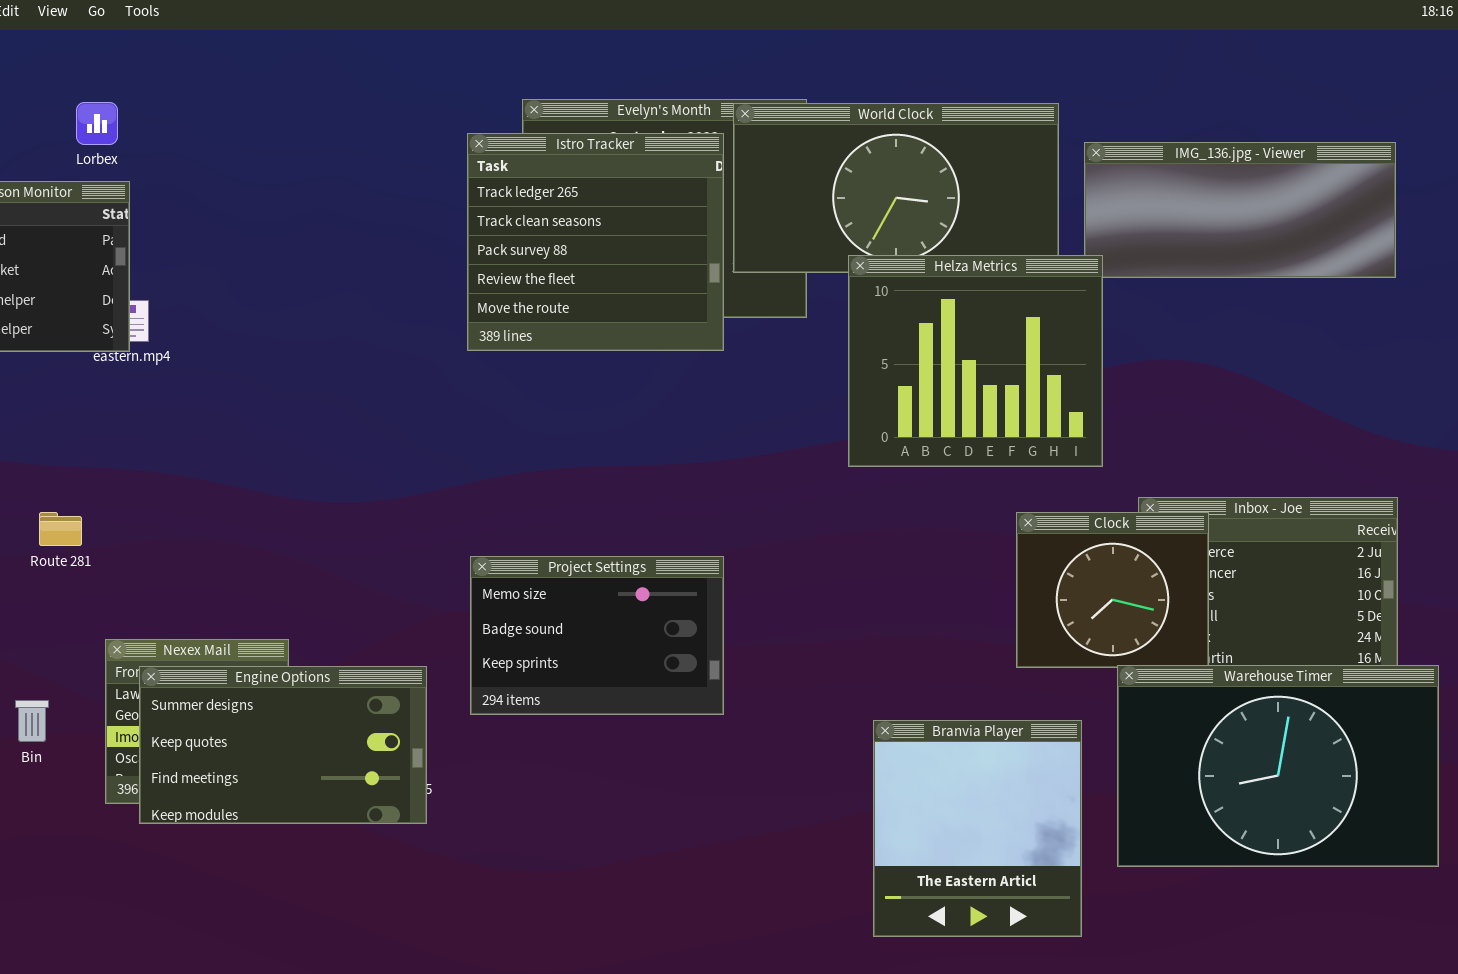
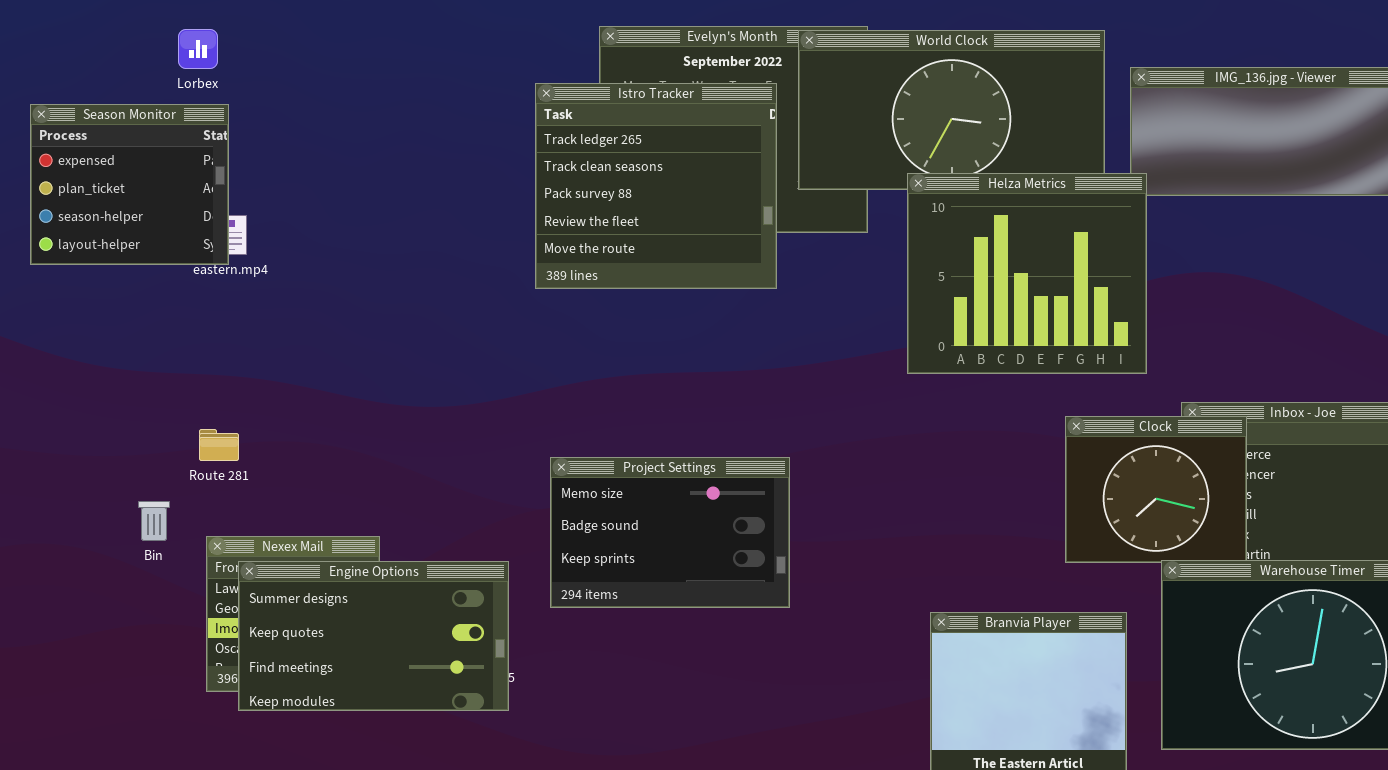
Istro Tracker: [467,133,724,351] -> [535,83,777,289], moved
Route 281: [39,512,82,546] -> [199,429,239,461], moved
Bin: [15,700,49,742] -> [138,501,170,541], moved

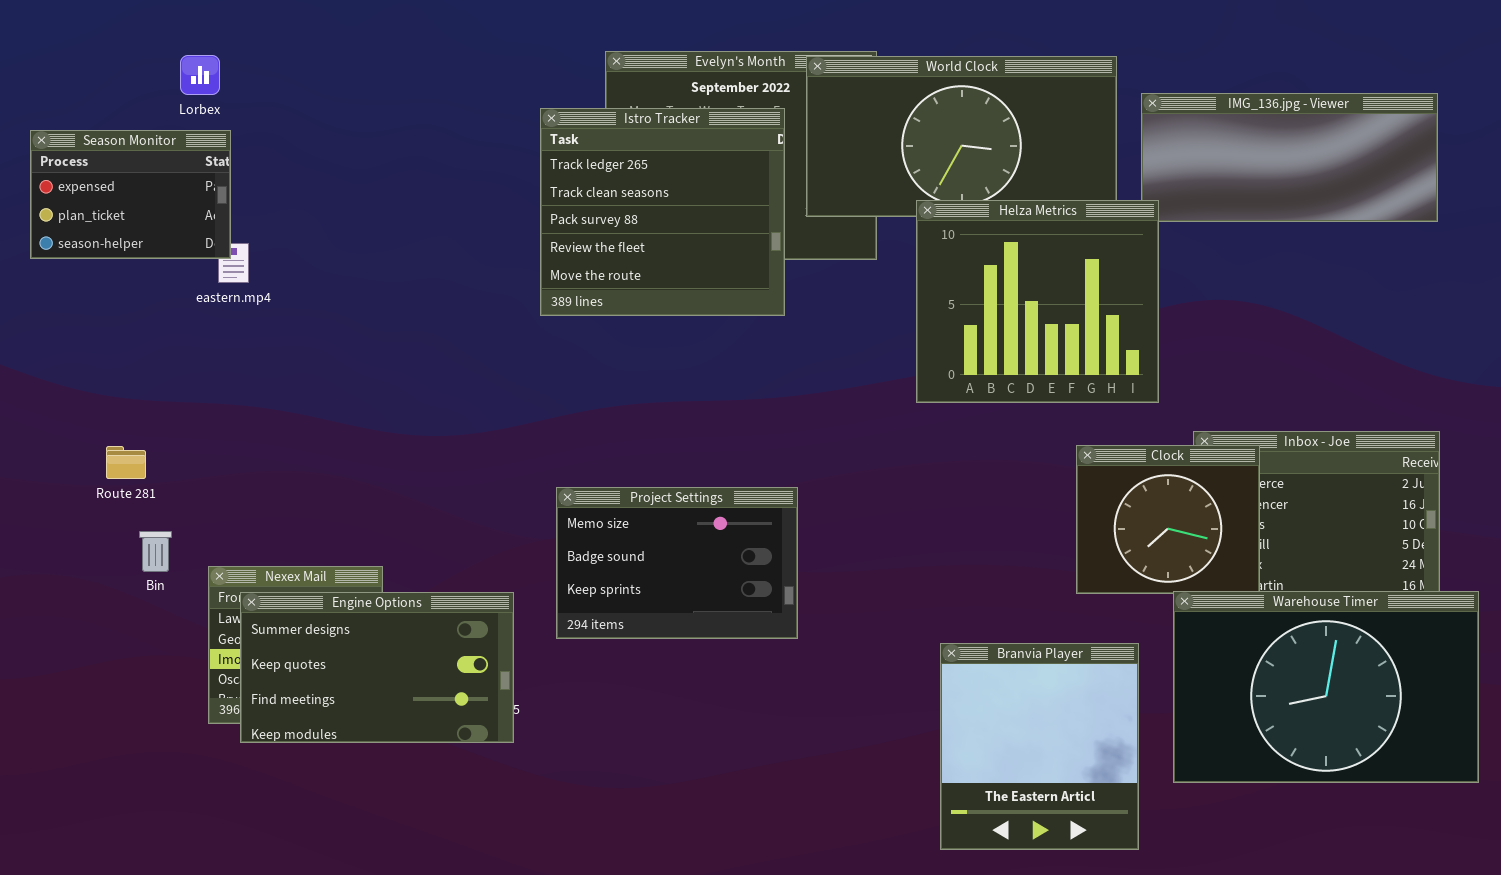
Season Monitor: [30,104,229,265] -> [30,130,231,259], resized
Route 281: [199,429,239,461] -> [106,446,146,479], moved

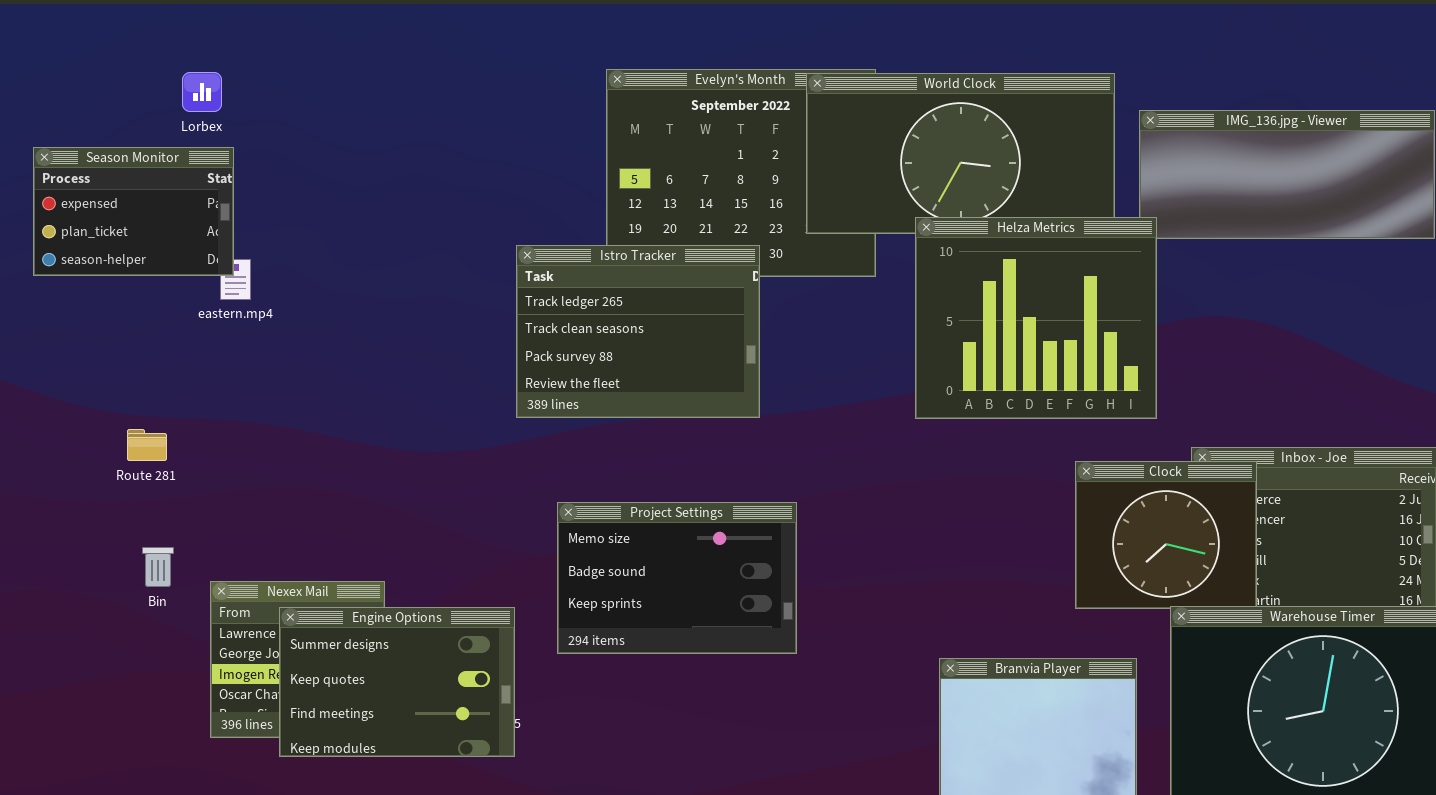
Istro Tracker: [540,108,785,316] -> [516,245,760,418], moved, resized
Route 281: [106,446,146,479] -> [127,429,167,461], moved
Engine Options: [240,592,514,743] -> [279,607,515,757], resized

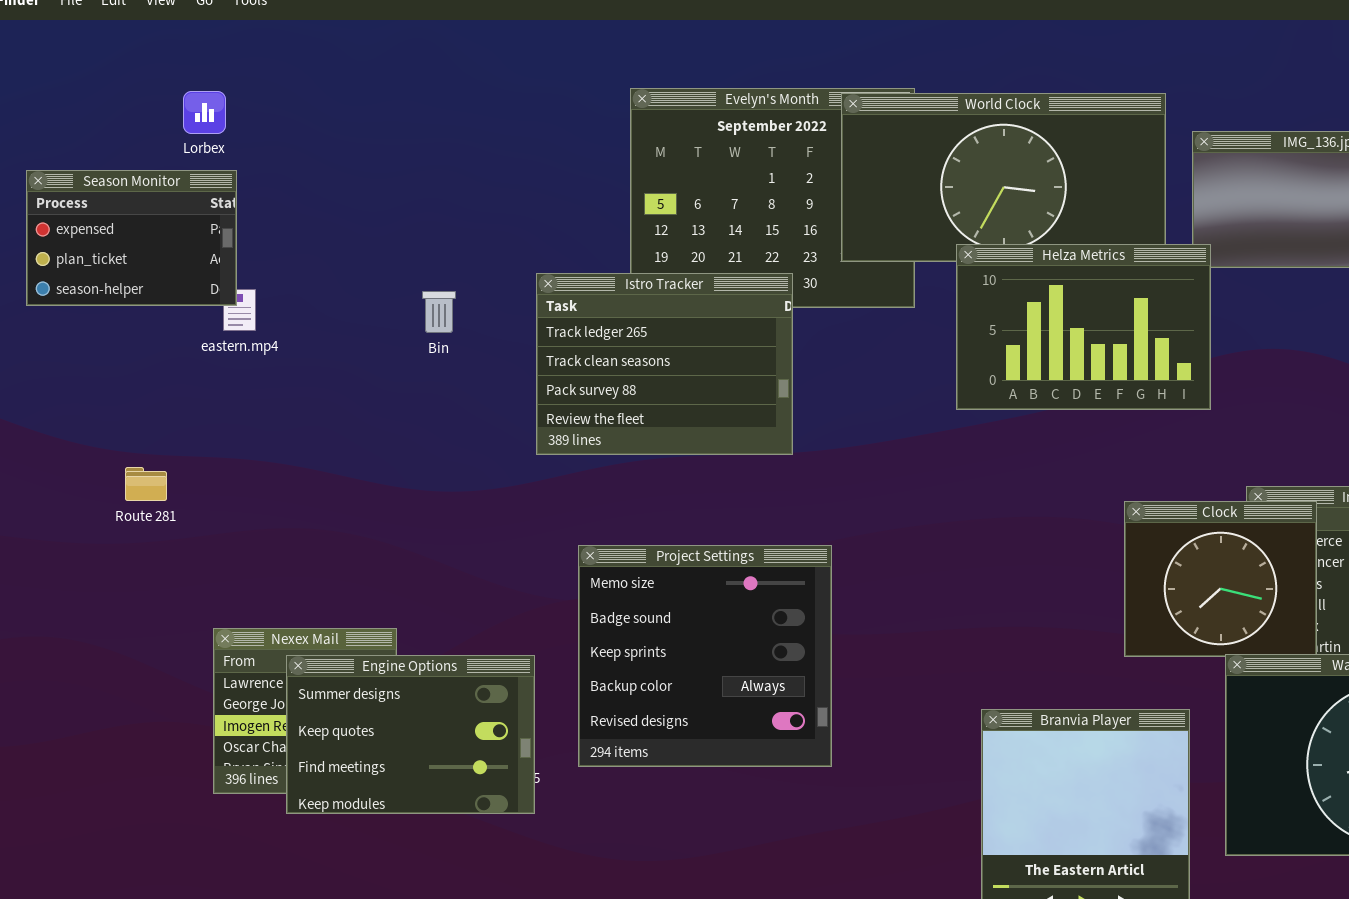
Helza Metrics: [915,217,1157,419] -> [956,244,1211,410], resized
Project Settings: [557,502,797,654] -> [578,545,832,767], resized
Bin: [142,547,174,587] -> [422,291,456,333], moved

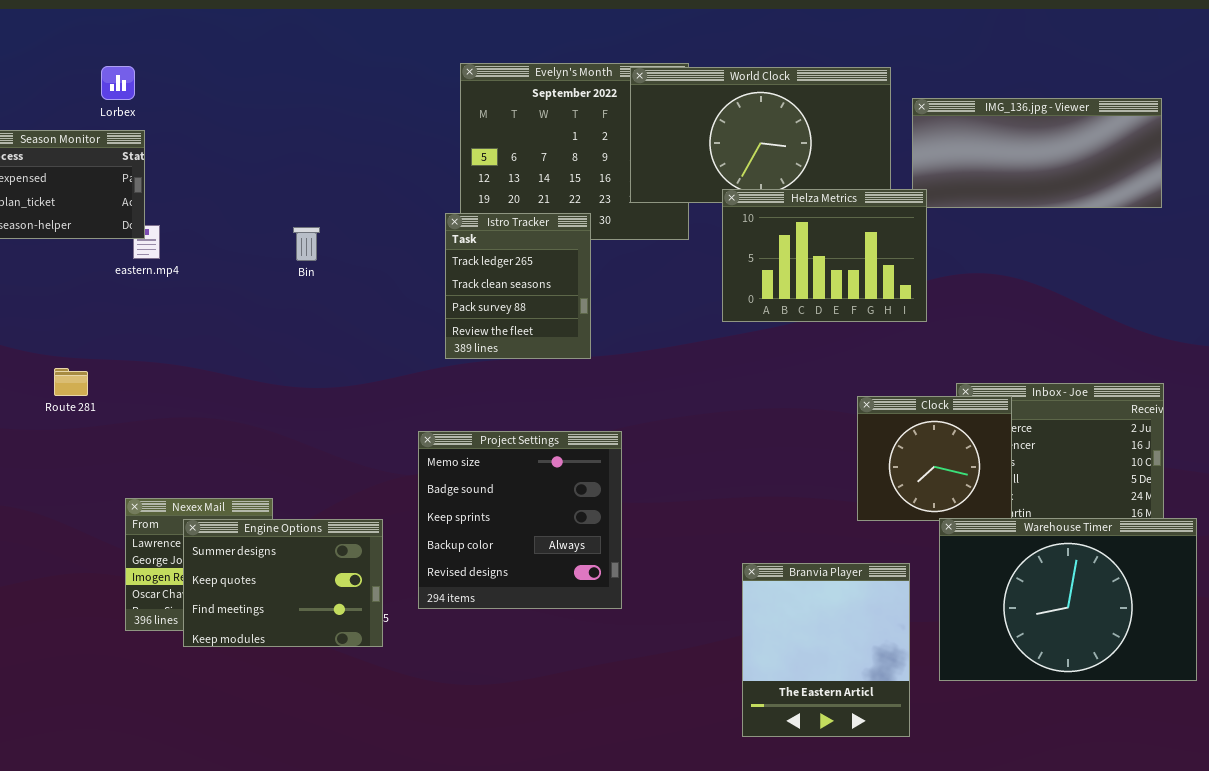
Istro Tracker: [536,273,793,455] -> [445,213,591,359], resized

